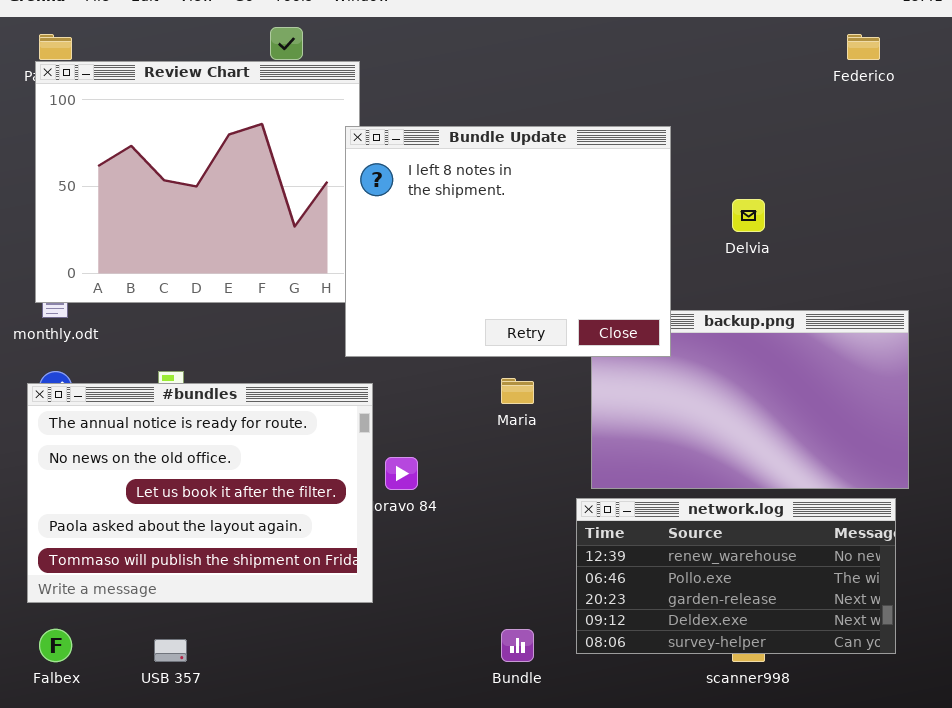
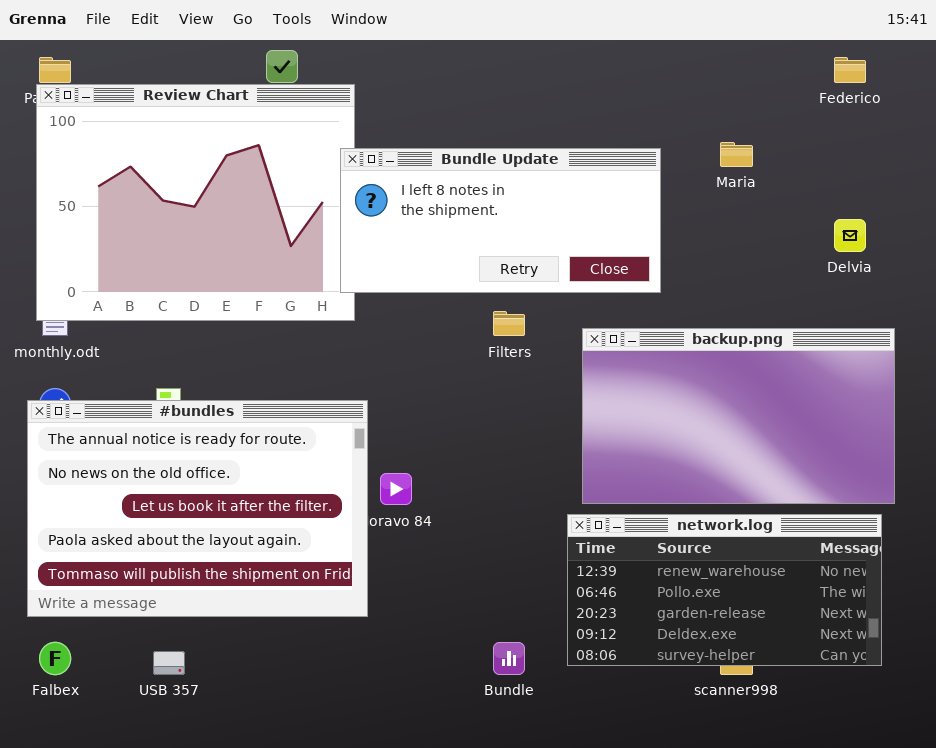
Bundle Update: [345,126,671,357] -> [340,148,661,293], resized
Delvia: [732,199,765,232] -> [834,219,866,252], moved
Maria: [501,378,534,404] -> [720,142,753,167], moved

